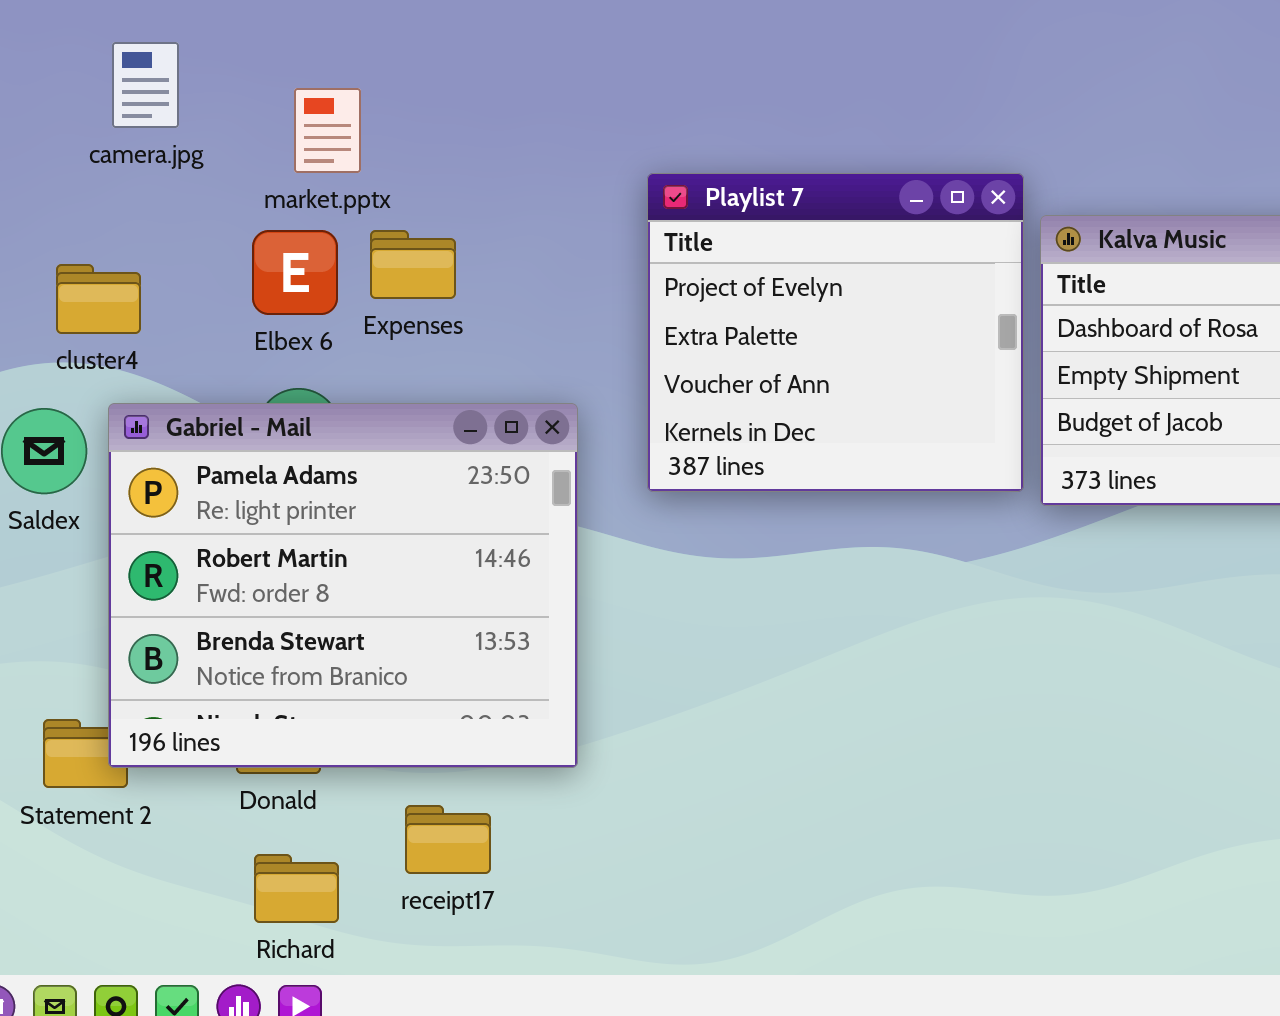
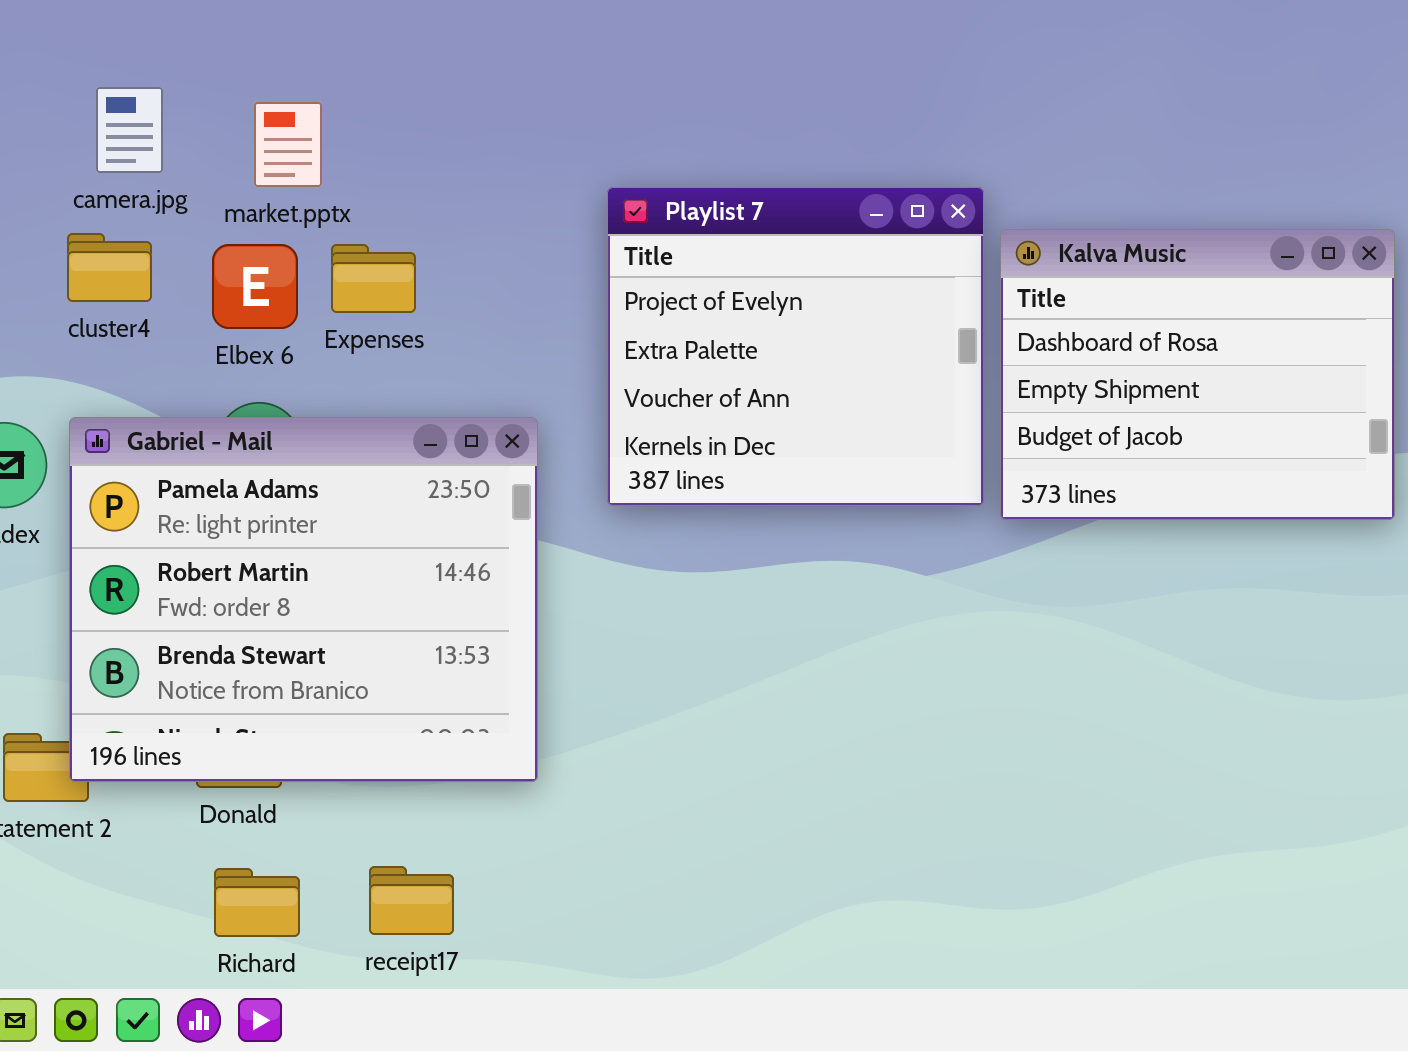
camera.jpg: [112,42,179,128] -> [96,87,163,173], moved
cluster4: [56,264,141,334] -> [67,233,152,302], moved
receipt17: [405,805,491,874] -> [369,866,454,935], moved

